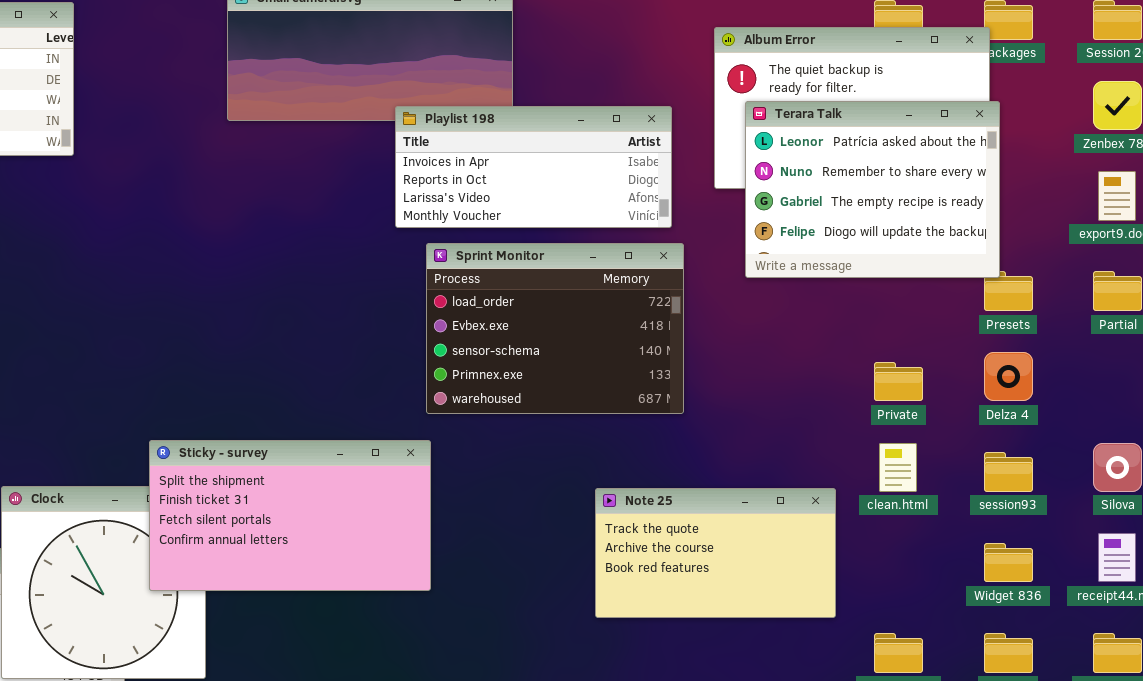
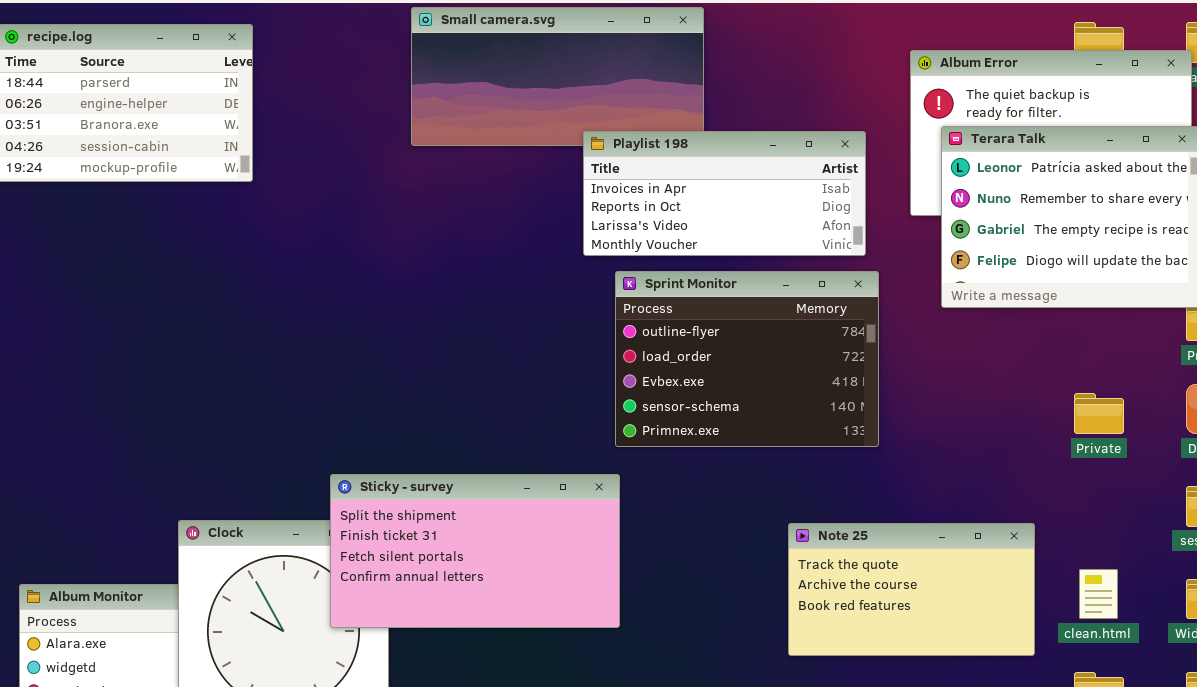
Sprint Monitor: [426,243,684,414] -> [615,271,879,447], scrolled up 1 row
clean.html: [879,443,917,492] -> [1079,569,1118,619], moved

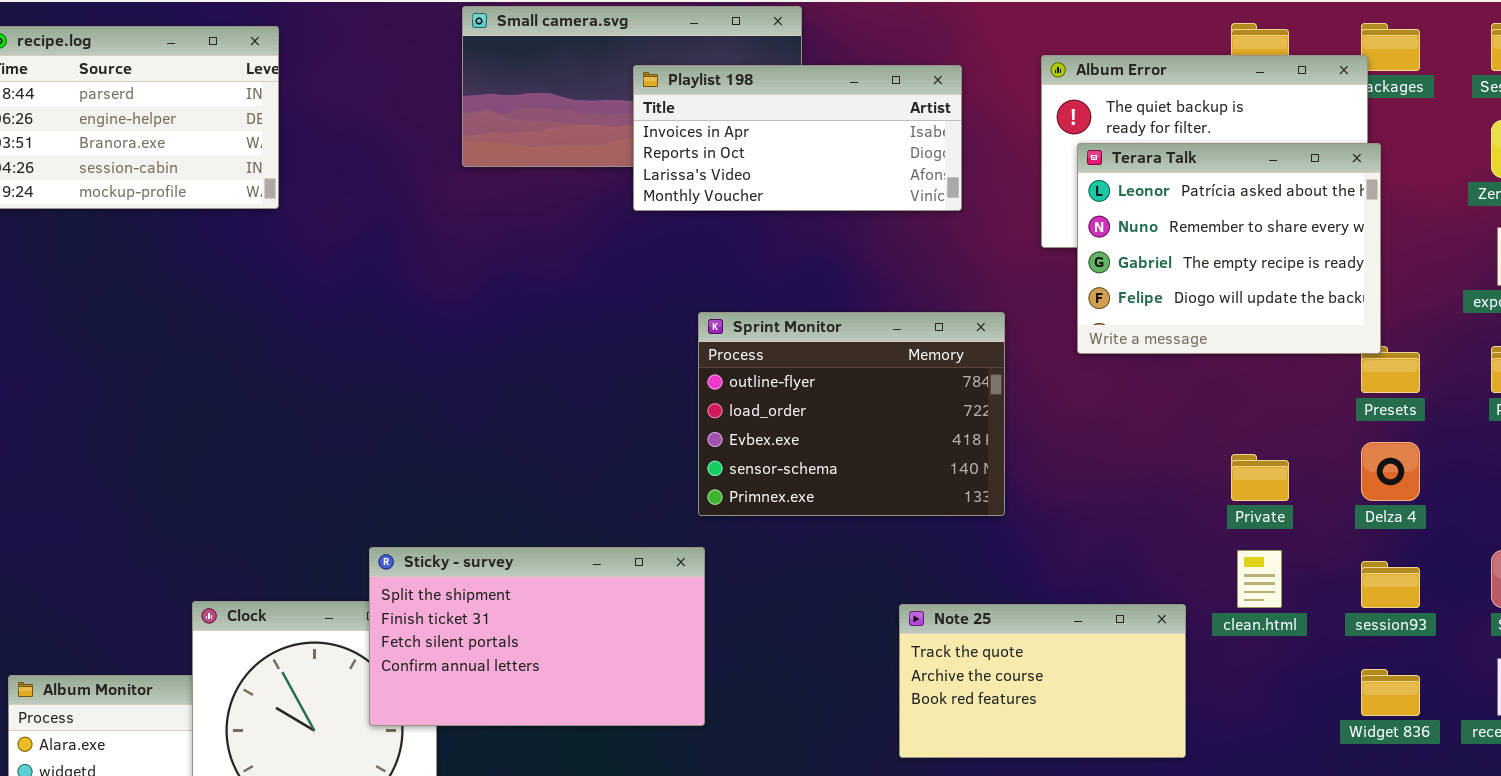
Playlist 198: [583,131,866,256] -> [633,65,962,211], moved
clean.html: [1079,569,1118,619] -> [1237,550,1282,608], moved

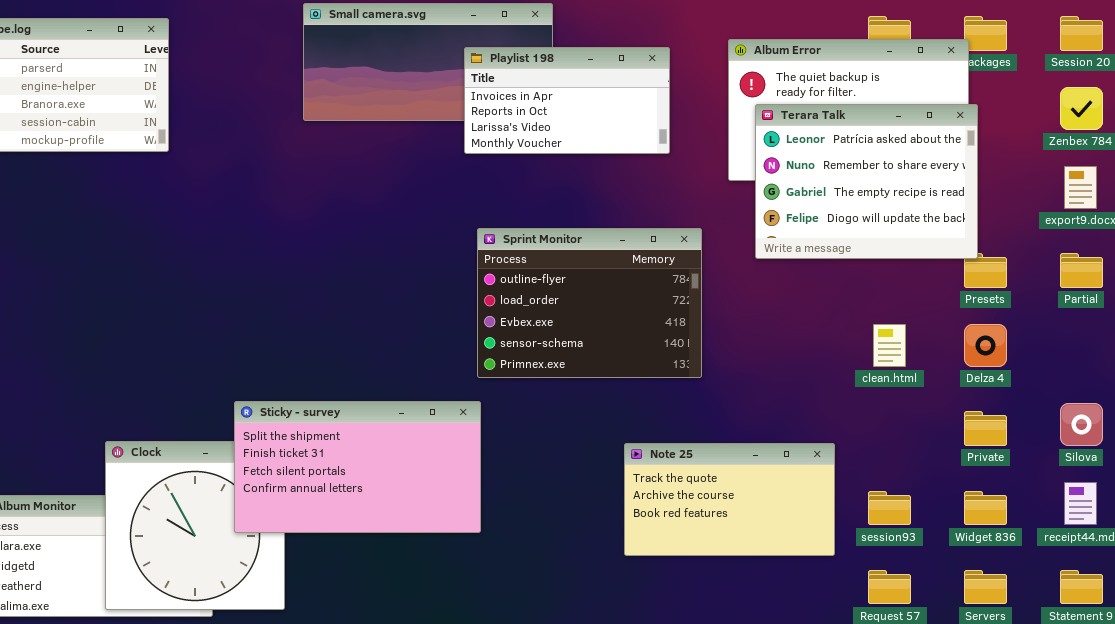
Playlist 198: [633,65,962,211] -> [464,47,670,154], resized
Private: [1231,454,1289,501] -> [964,411,1007,446], moved
clean.html: [1237,550,1282,608] -> [873,324,906,367], moved
session93: [1361,561,1420,608] -> [868,491,911,525], moved

